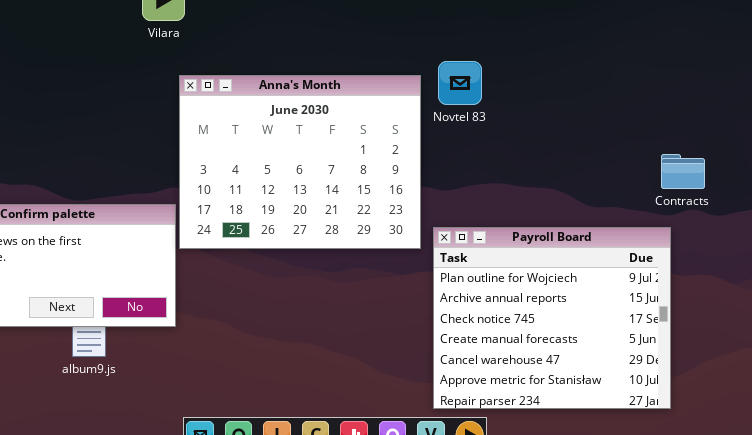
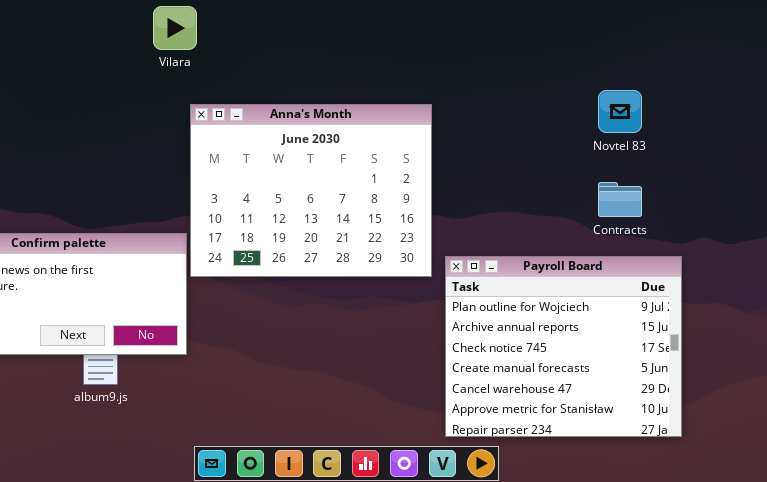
Novtel 83: [438,61,482,105] -> [598,90,642,133], moved
Contracts: [661,154,705,189] -> [598,182,642,217], moved

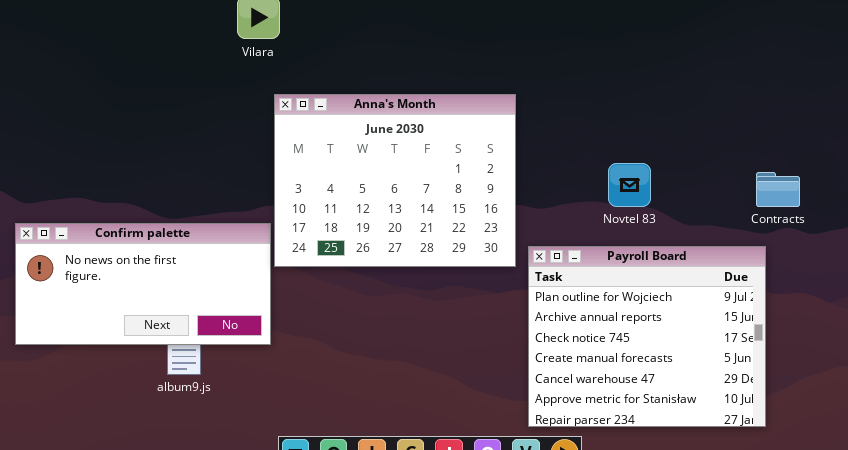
Novtel 83: [598,90,642,133] -> [608,163,651,207], moved
Contracts: [598,182,642,217] -> [756,172,800,207], moved

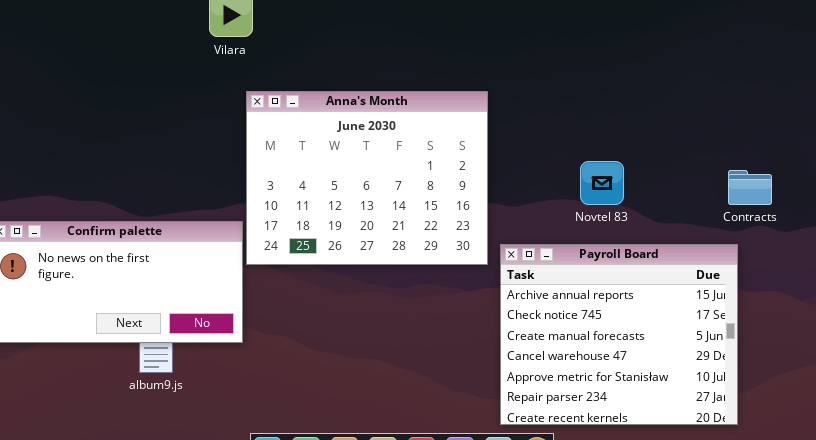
Payroll Board: [528,246,766,427] -> [500,244,738,425], scrolled down 1 row

